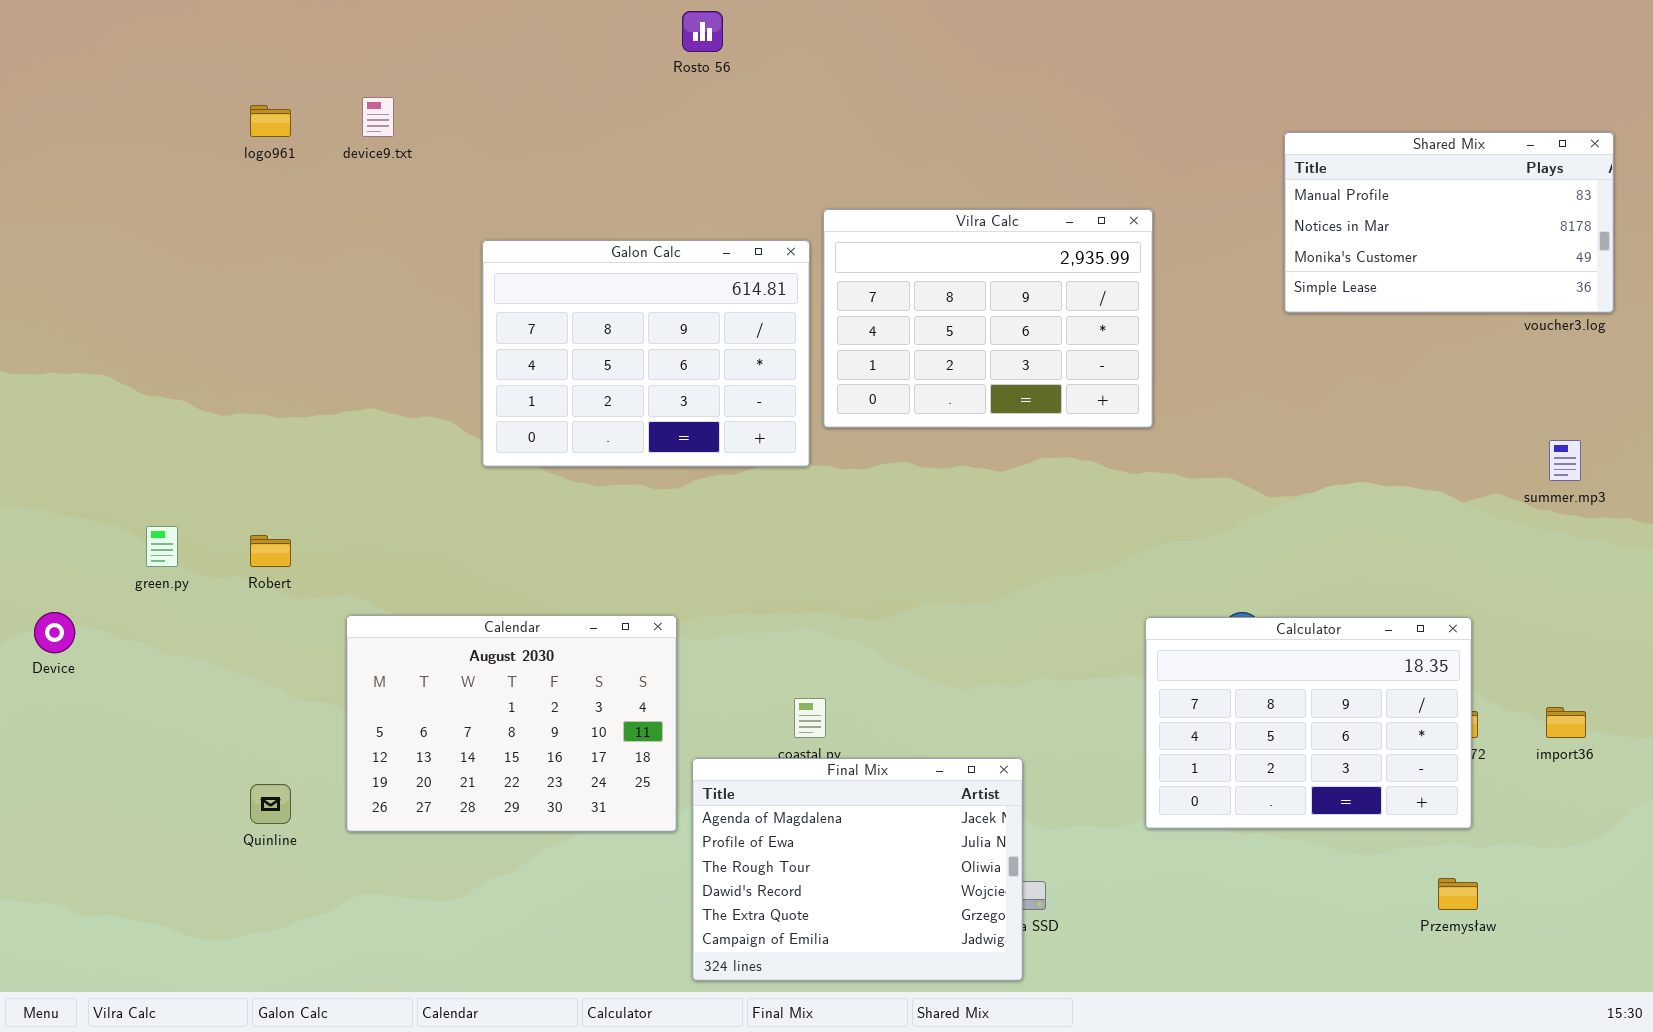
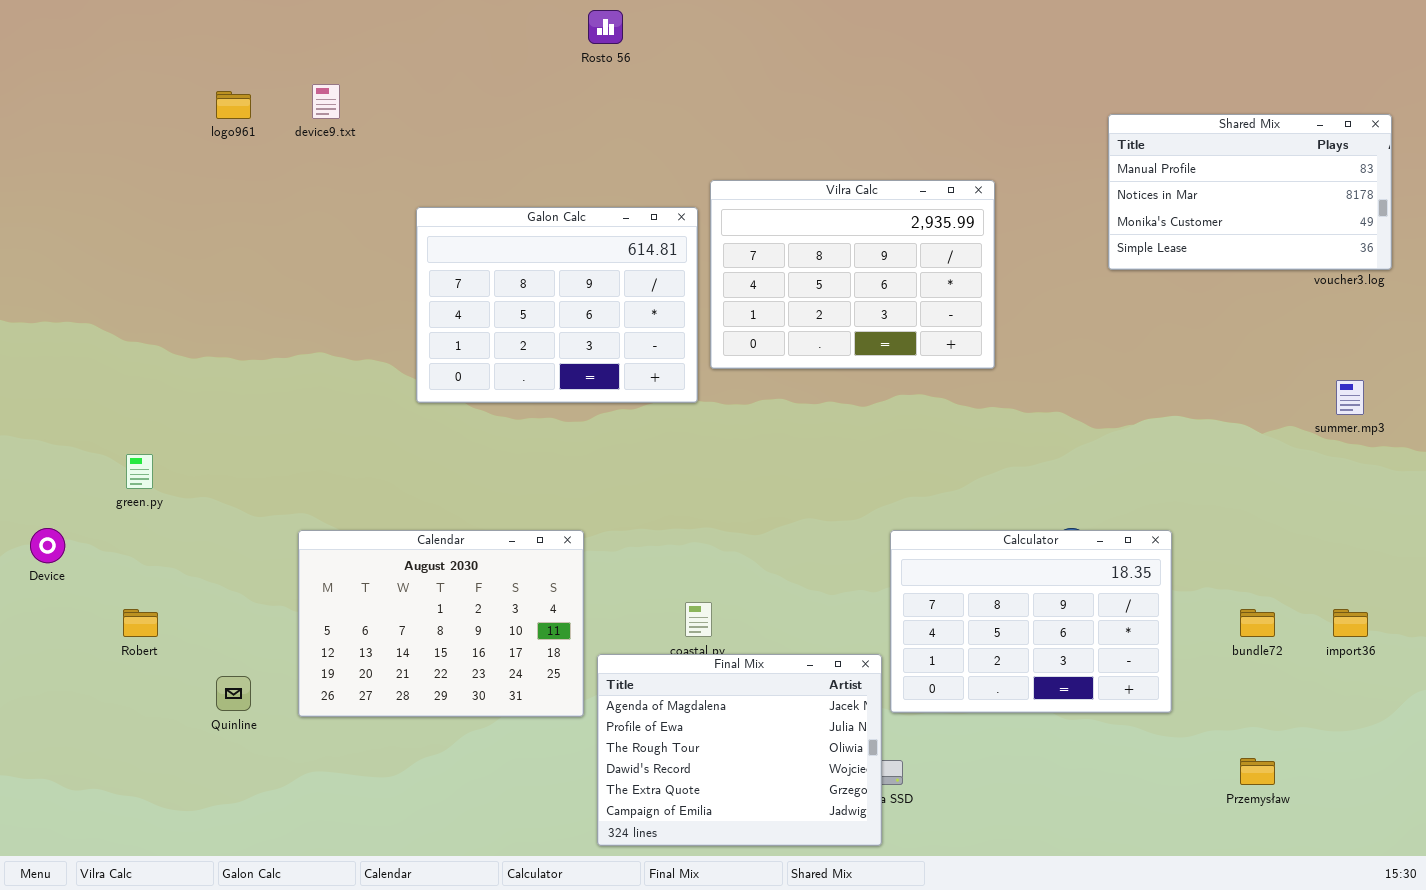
Robert: [250,535,291,567] -> [123,609,158,637], moved
Calculator: [1145,617,1472,829] -> [890,530,1172,713], moved

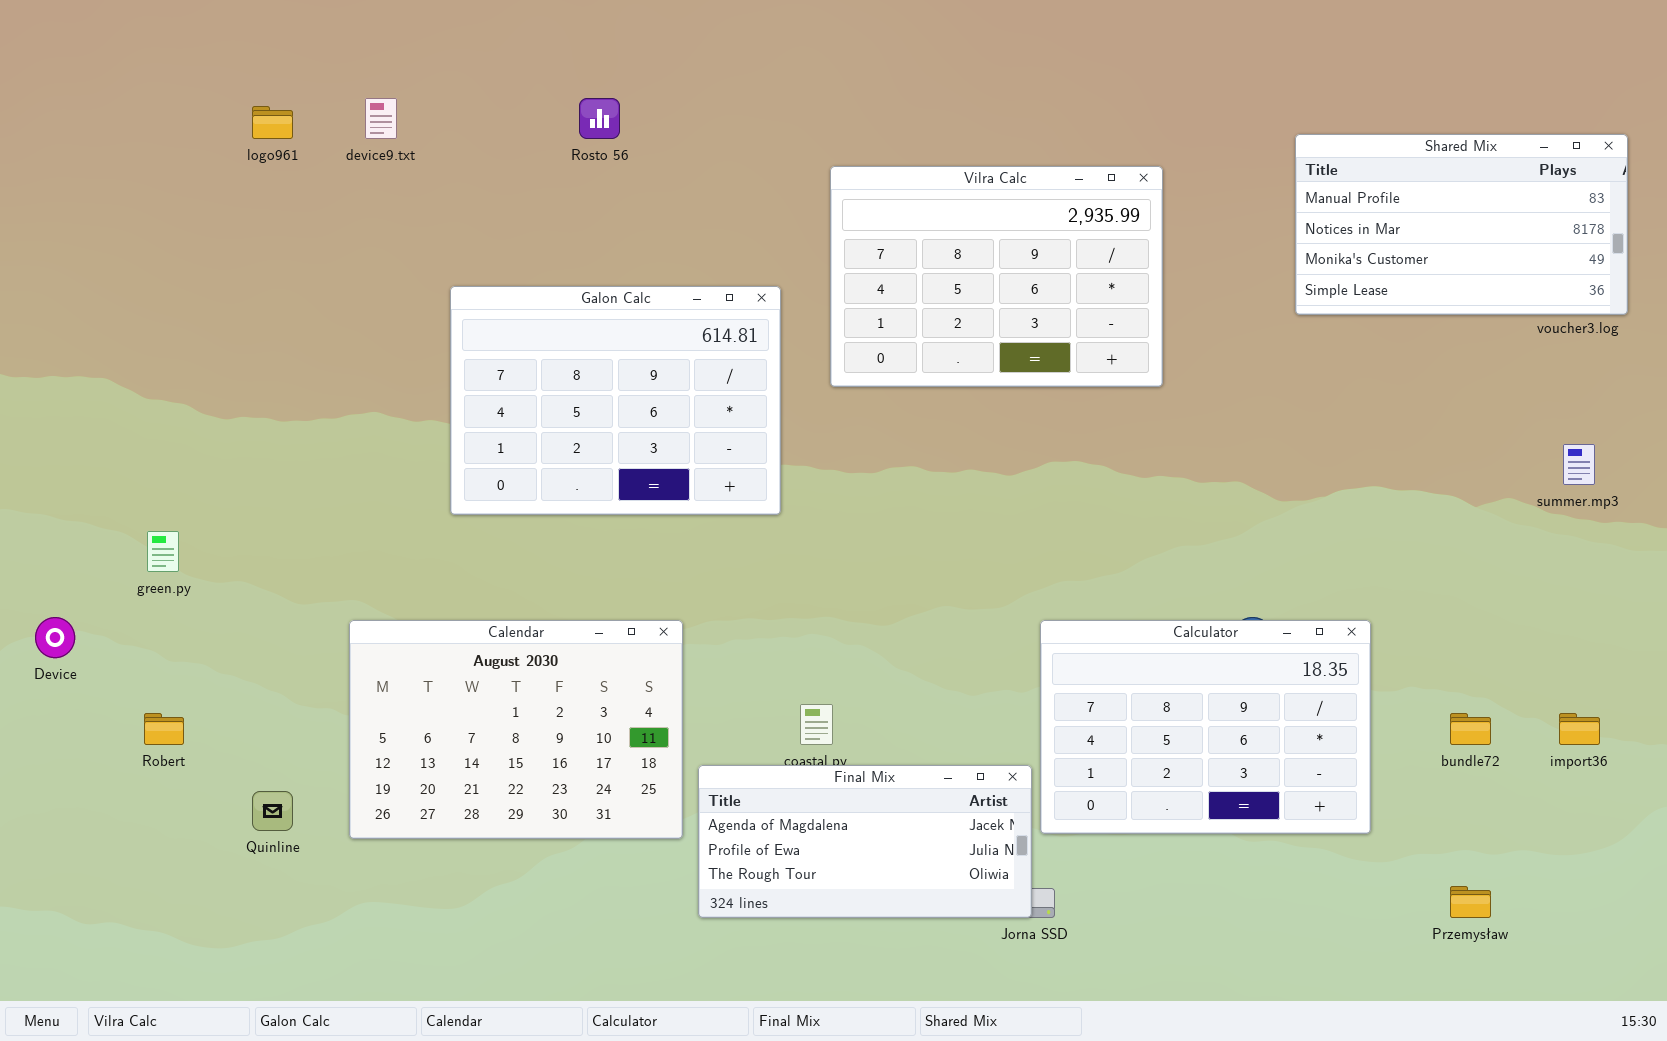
Rosto 56: [588,10,623,44] -> [579,98,620,139], moved
Vilra Calc: [710,180,995,369] -> [830,166,1163,387], moved
Galon Calc: [416,207,698,403] -> [450,286,781,515], moved
Final Mix: [597,654,882,846] -> [698,765,1032,918], resized

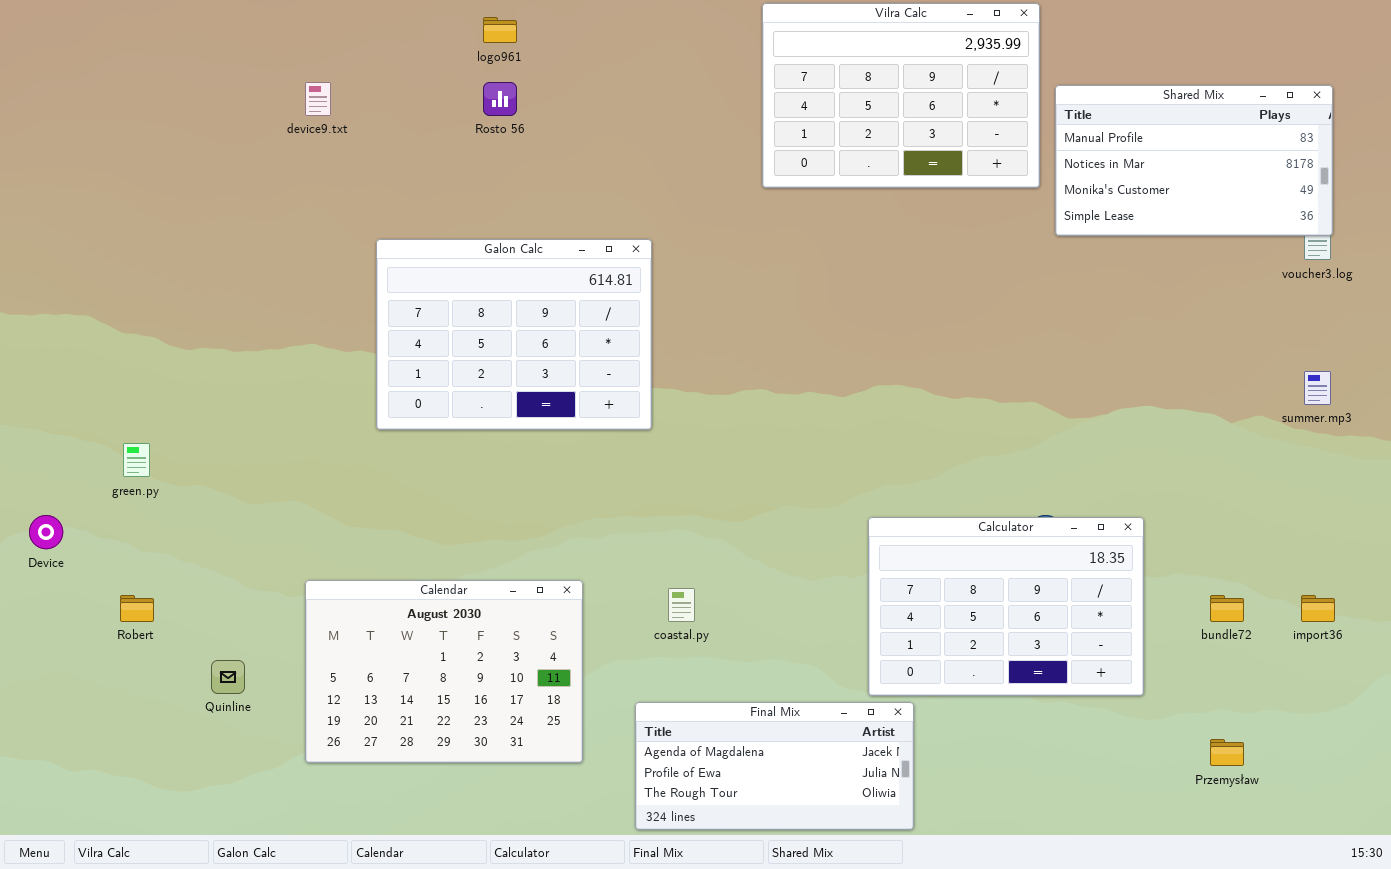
logo961: [252,106,293,139] -> [483,17,517,43], moved
Shared Mix: [1295,134,1628,315] -> [1055,85,1333,236], moved
Vilra Calc: [830,166,1163,387] -> [762,3,1040,188], moved
Calendar: [349,620,683,839] -> [305,580,583,763], moved
Final Mix: [698,765,1032,918] -> [635,702,914,830], moved

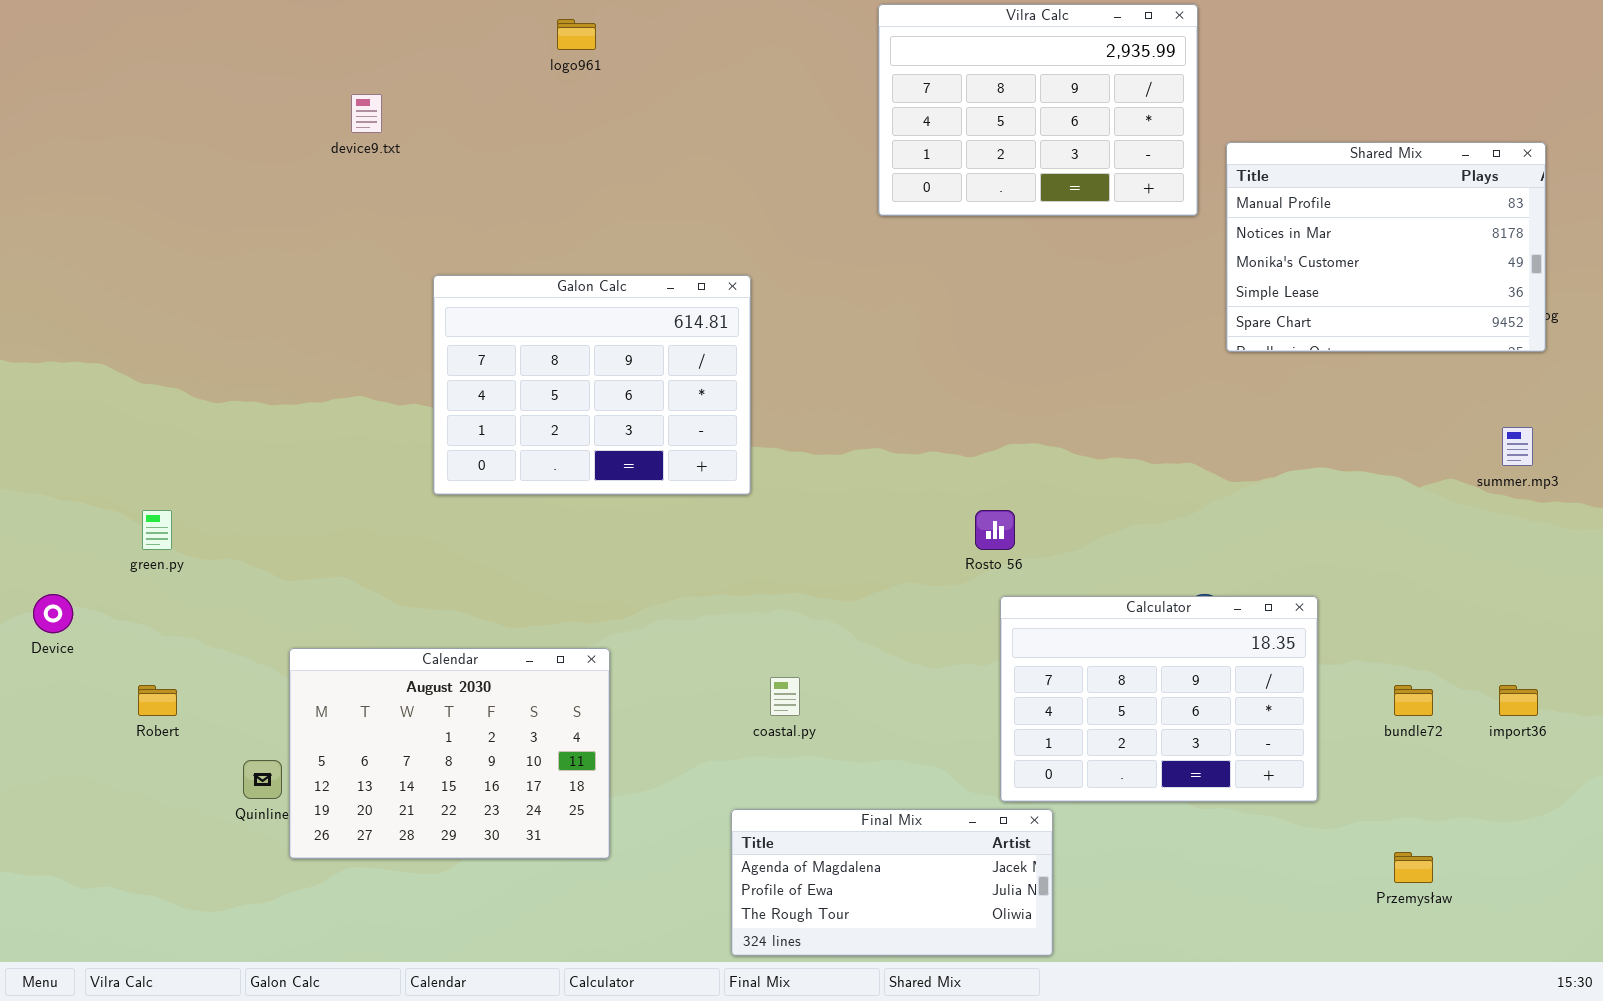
Rosto 56: [483,82,517,116] -> [975,510,1015,550], moved
Shared Mix: [1055,85,1333,236] -> [1226,142,1546,352], moved, resized
Calendar: [305,580,583,763] -> [289,648,610,859], moved

